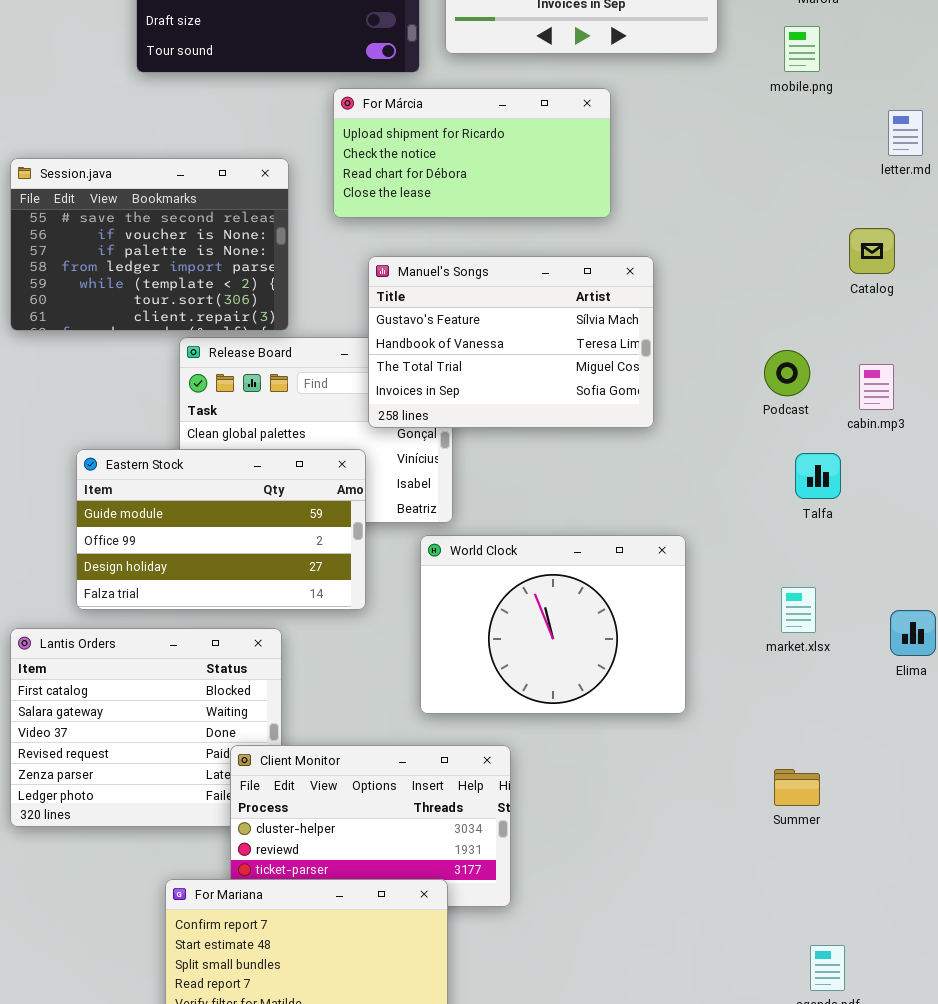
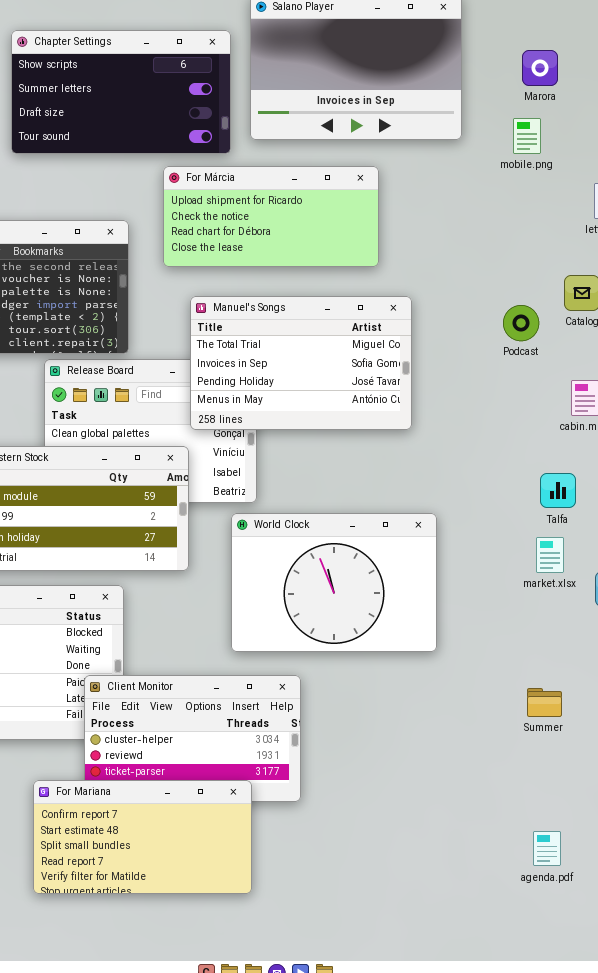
Manuel's Songs: [368,256,654,428] -> [190,296,412,430], scrolled down 2 rows
Podcast: [764,350,810,396] -> [503,305,539,341], moved
Talfa: [795,453,841,499] -> [540,473,576,508], moved
market.xlsx: [781,587,816,633] -> [536,537,564,573], moved
Summer: [774,769,820,806] -> [527,688,562,717], moved

